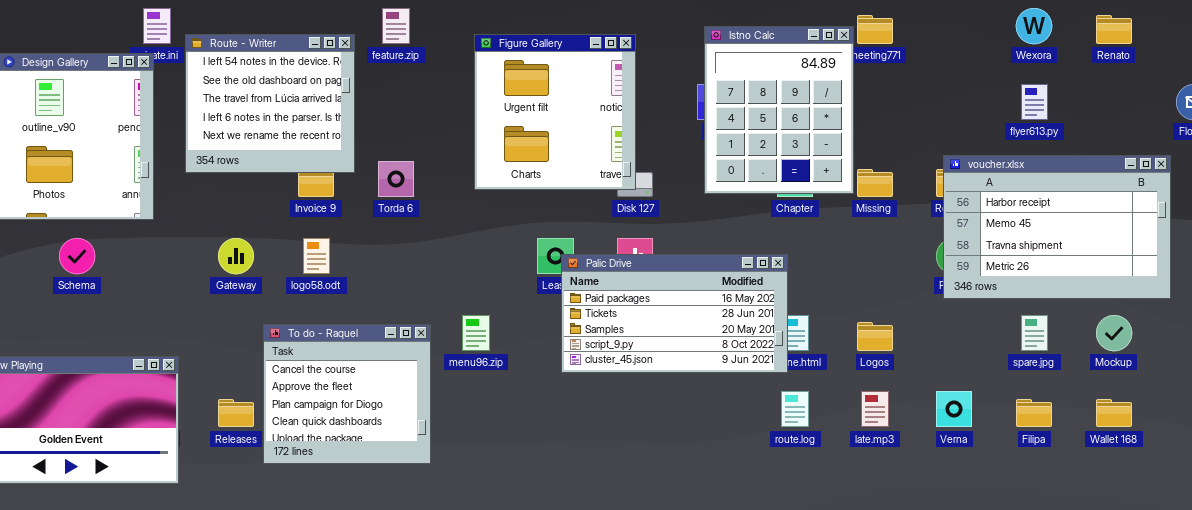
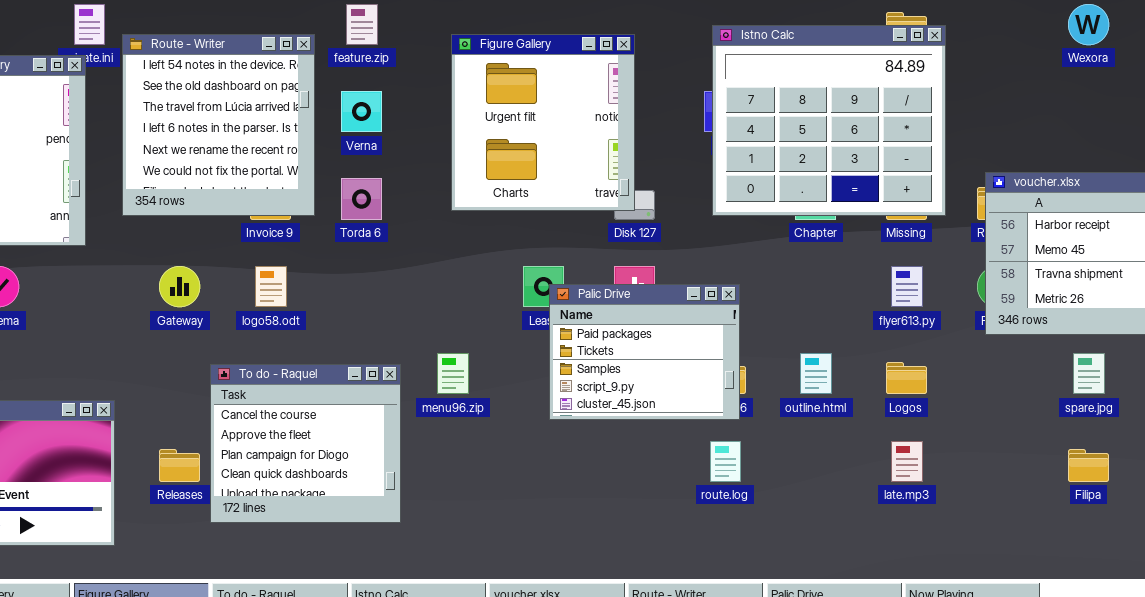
Istno Calc: [704,26,854,194] -> [712,25,946,216], resized
Route - Writer: [185,34,355,173] -> [122,34,315,216], resized
flyer613.py: [1021,84,1048,120] -> [891,266,923,307], moved
Palic Drive: [561,254,788,373] -> [549,284,740,420], resized
route.log: [781,391,809,427] -> [710,441,741,482], moved
Verna: [936,391,972,427] -> [341,91,382,132], moved

